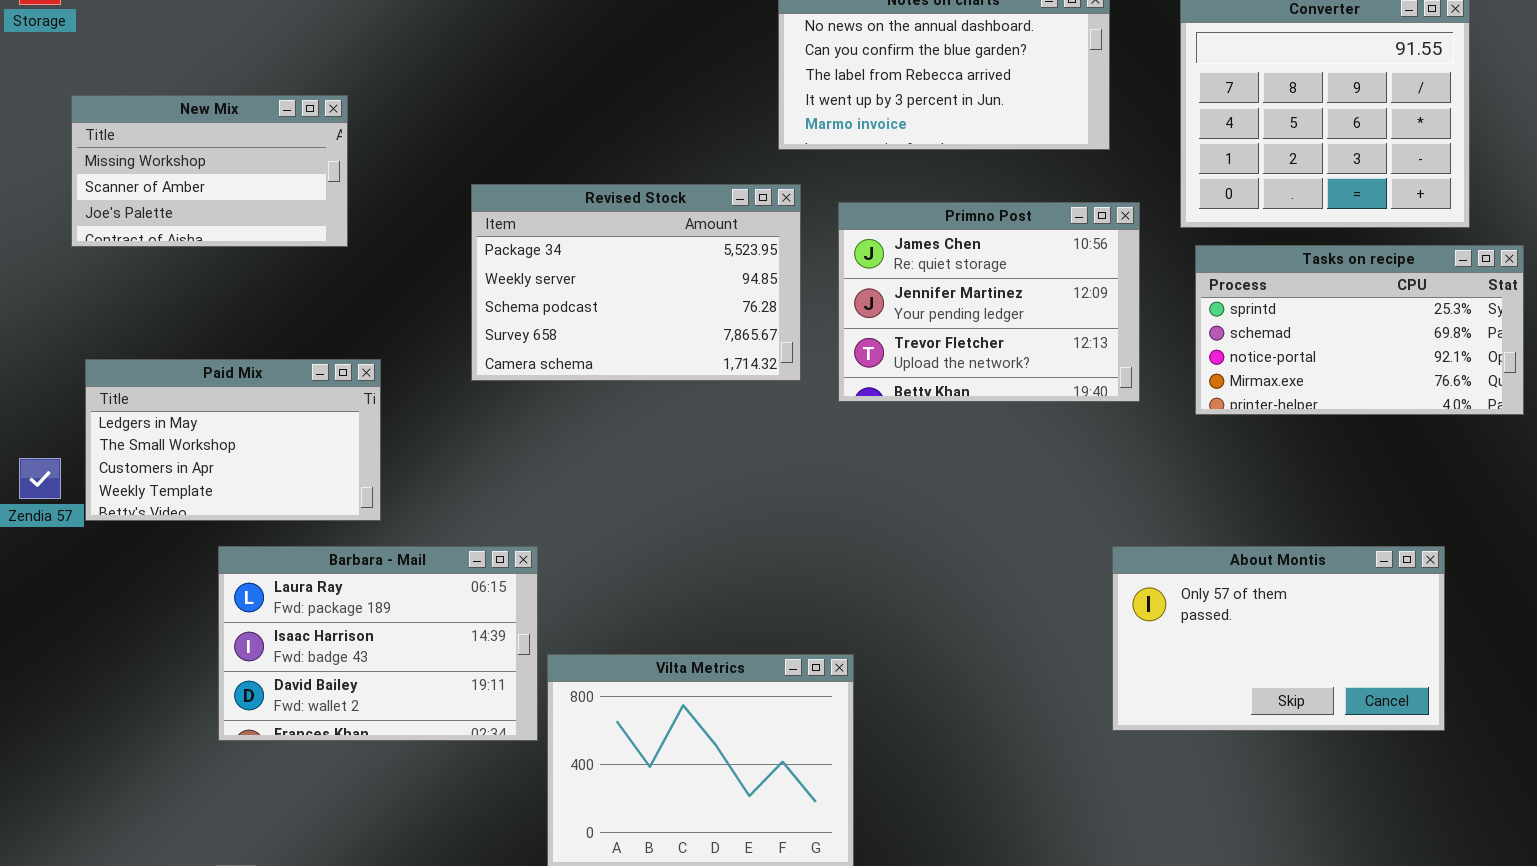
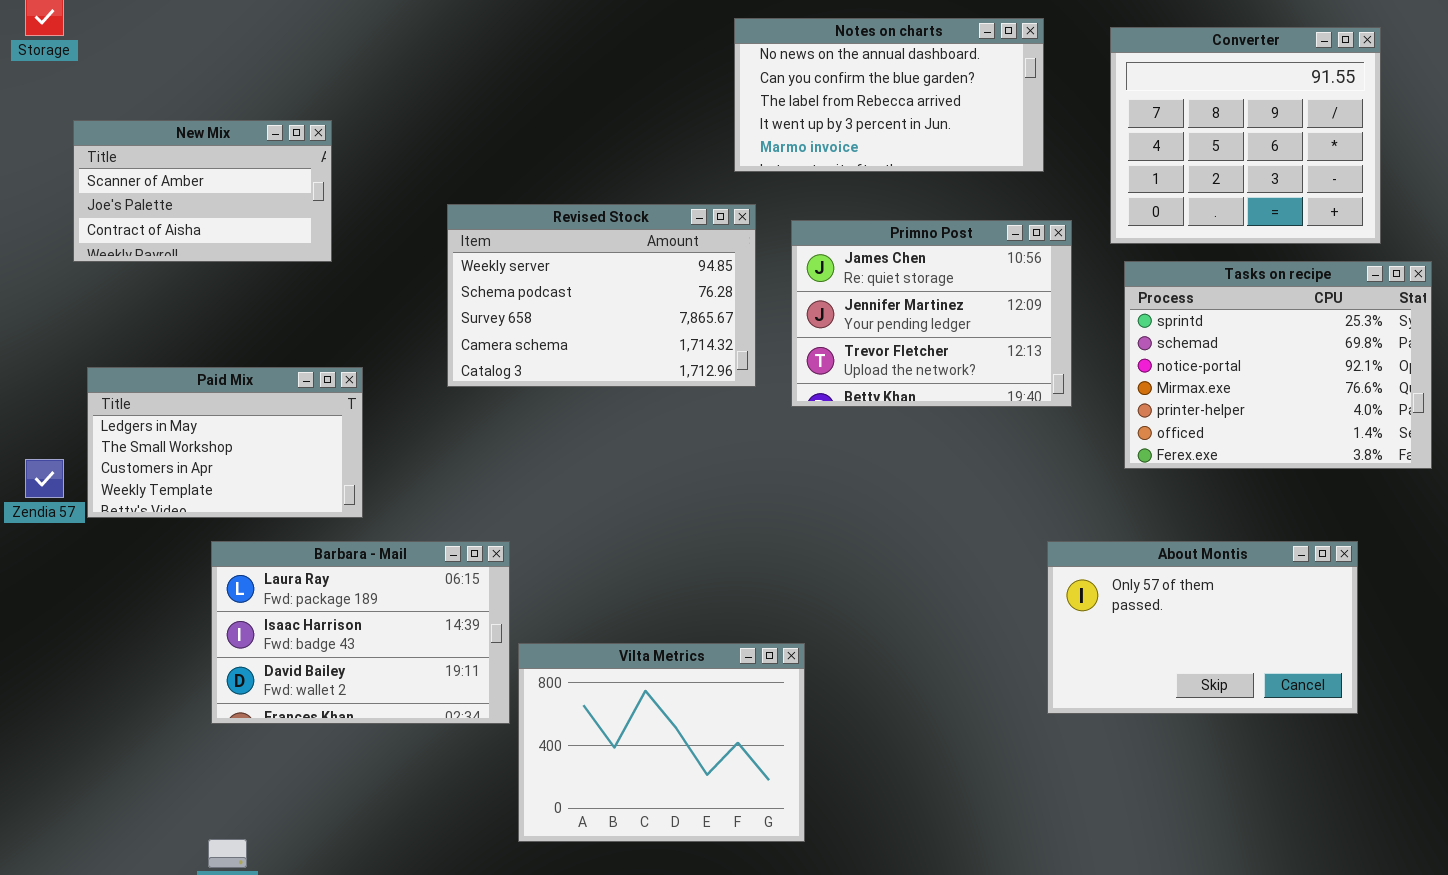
New Mix: [71,95,348,247] -> [73,120,332,262], scrolled down 1 row
Revised Stock: [471,184,801,381] -> [447,204,756,387], scrolled down 1 row
Tasks on recipe: [1195,245,1524,415] -> [1124,261,1432,469], resized

